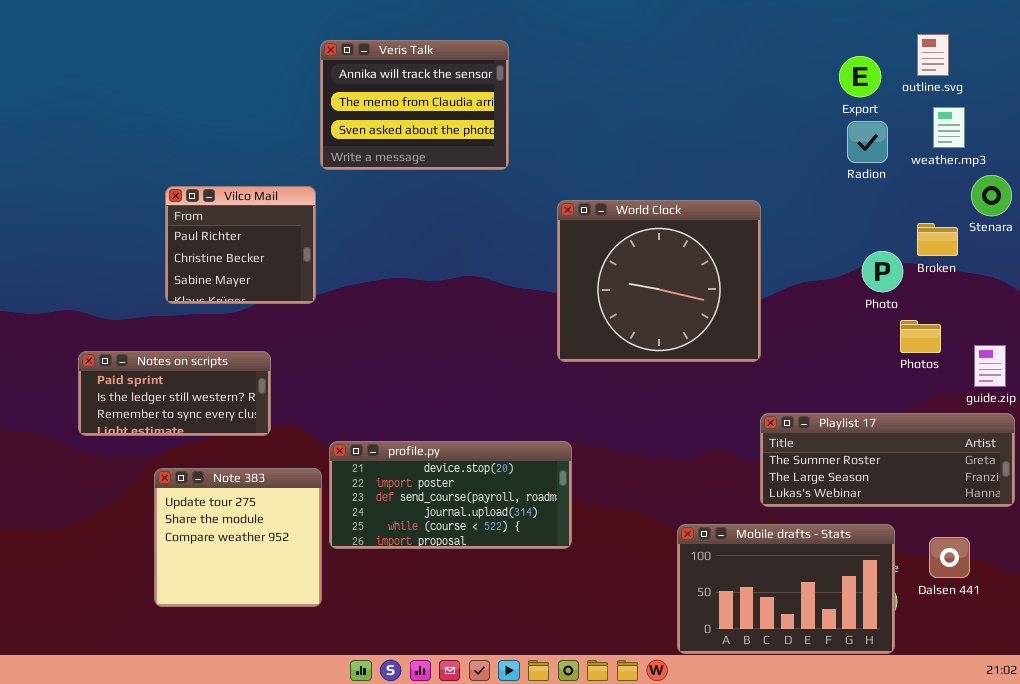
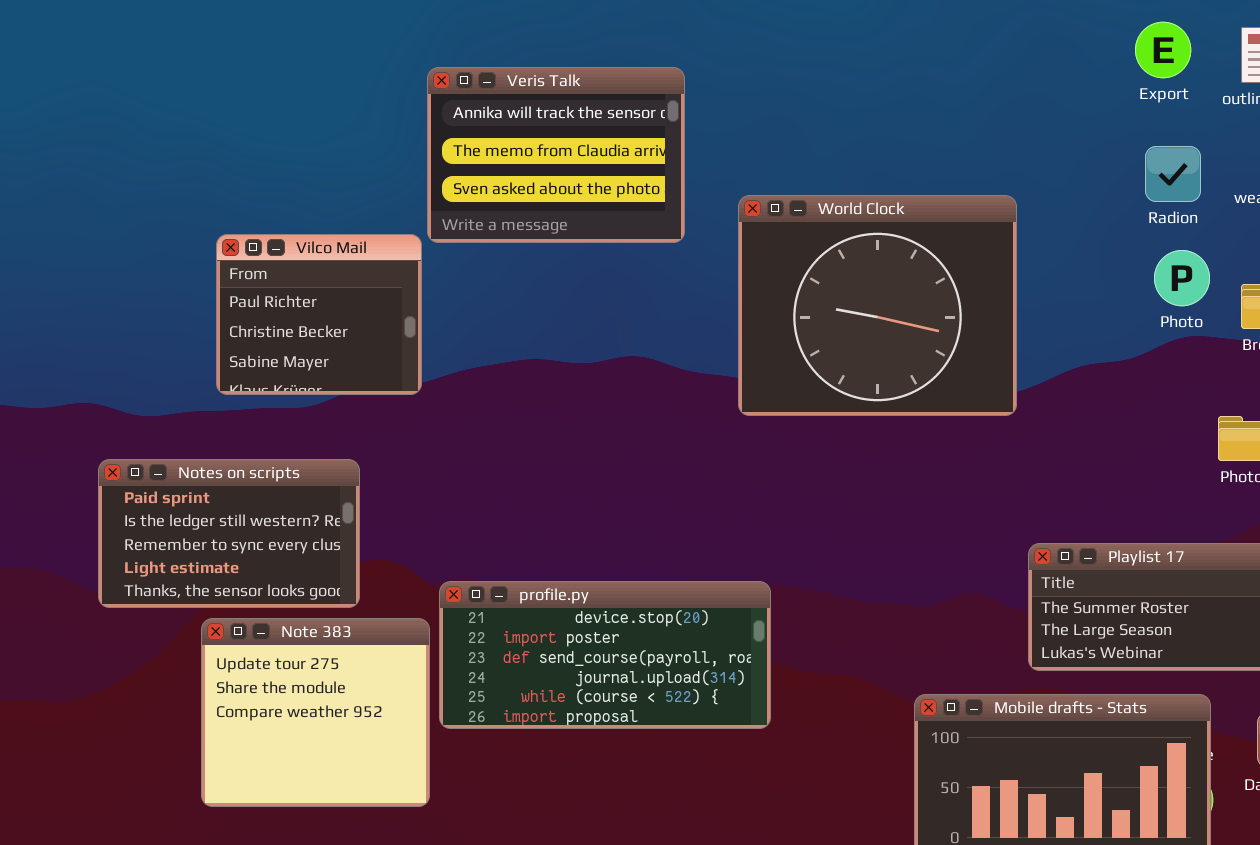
Veris Talk: [320,40,509,170] -> [427,67,685,243], moved
Export: [839,56,881,97] -> [1135,22,1191,78], moved
World Clock: [557,200,761,362] -> [738,195,1017,416], moved
Photo: [862,251,903,292] -> [1154,250,1210,306], moved
Notes on scripts: [78,351,271,436] -> [98,459,360,608], resized

